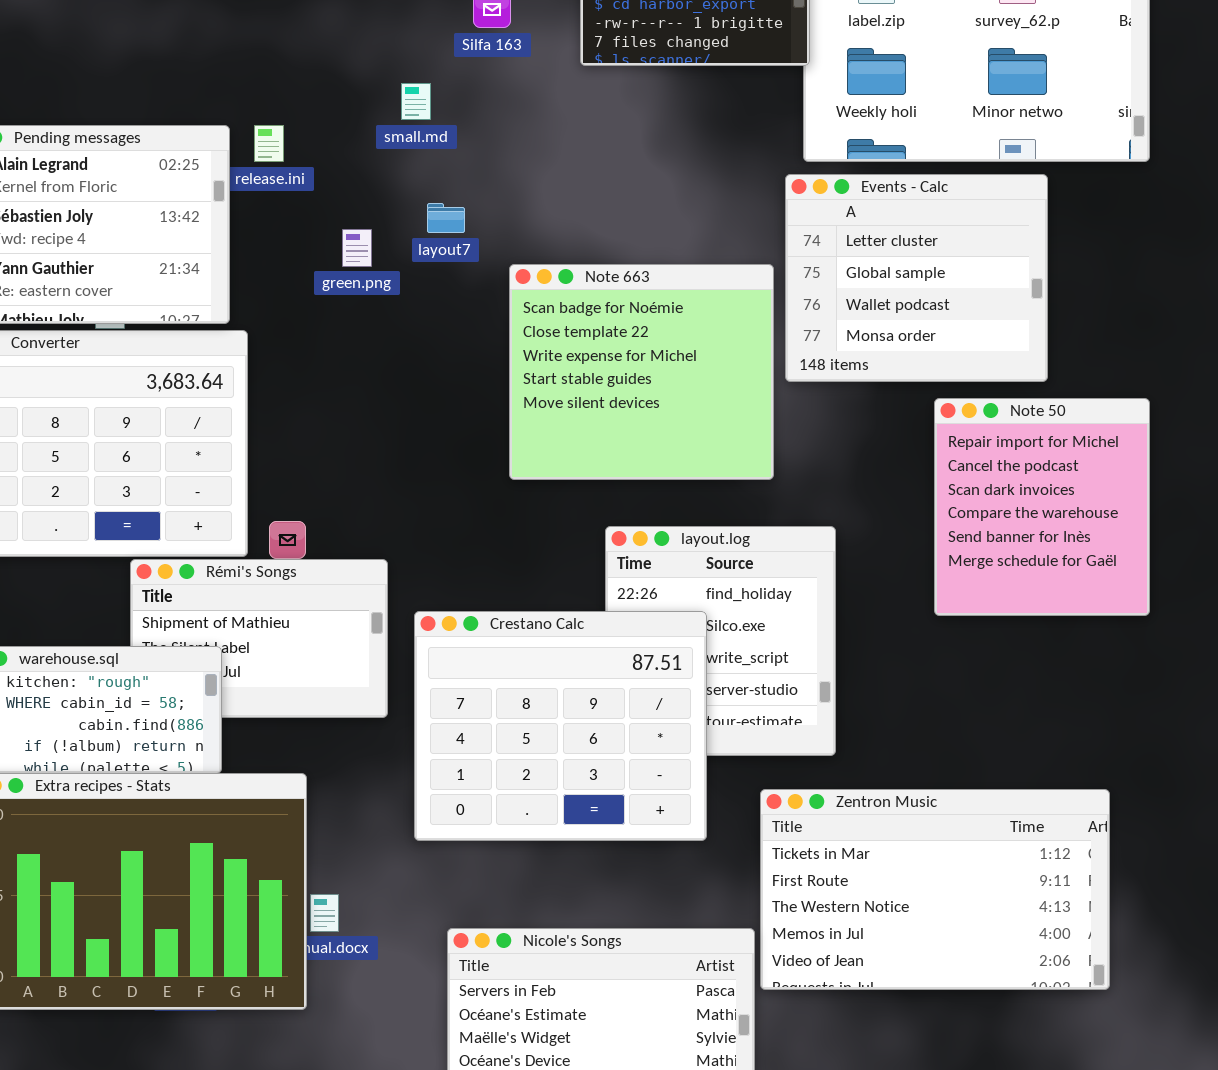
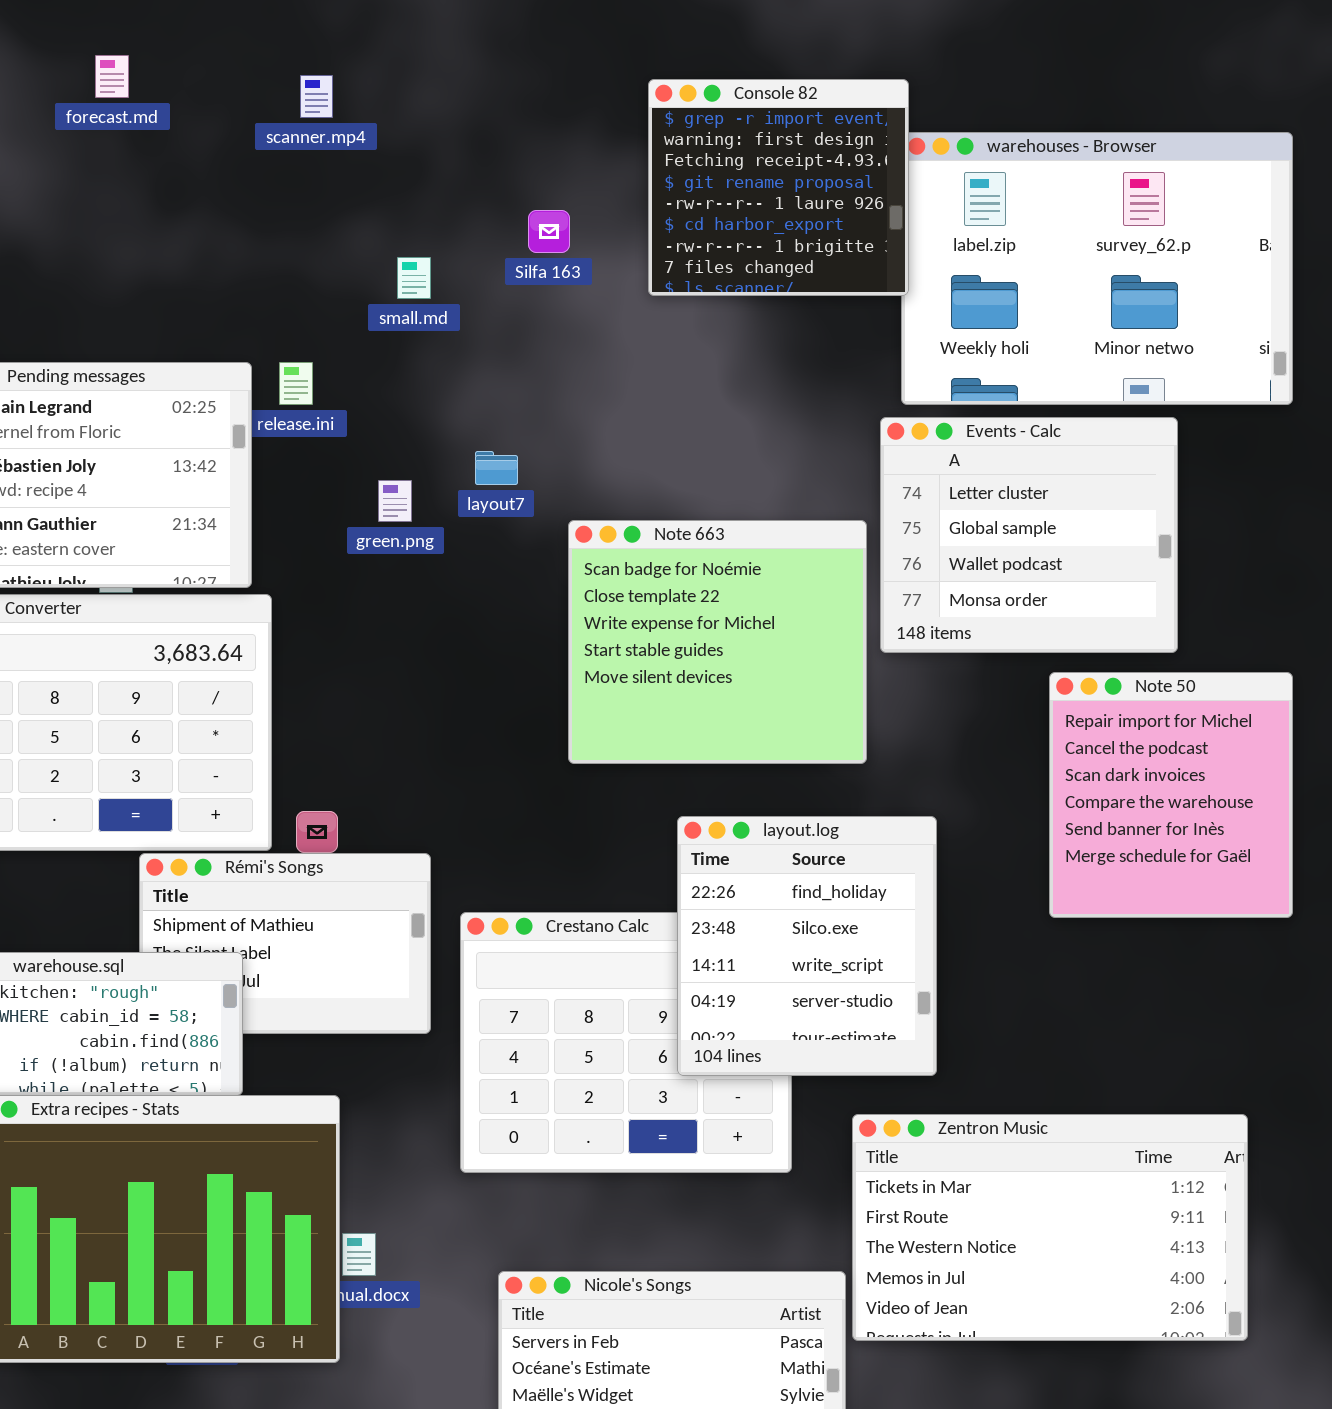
small.md: [401,83,431,120] -> [397,257,431,299], moved
layout.log: [605,526,836,756] -> [677,816,937,1076], raised

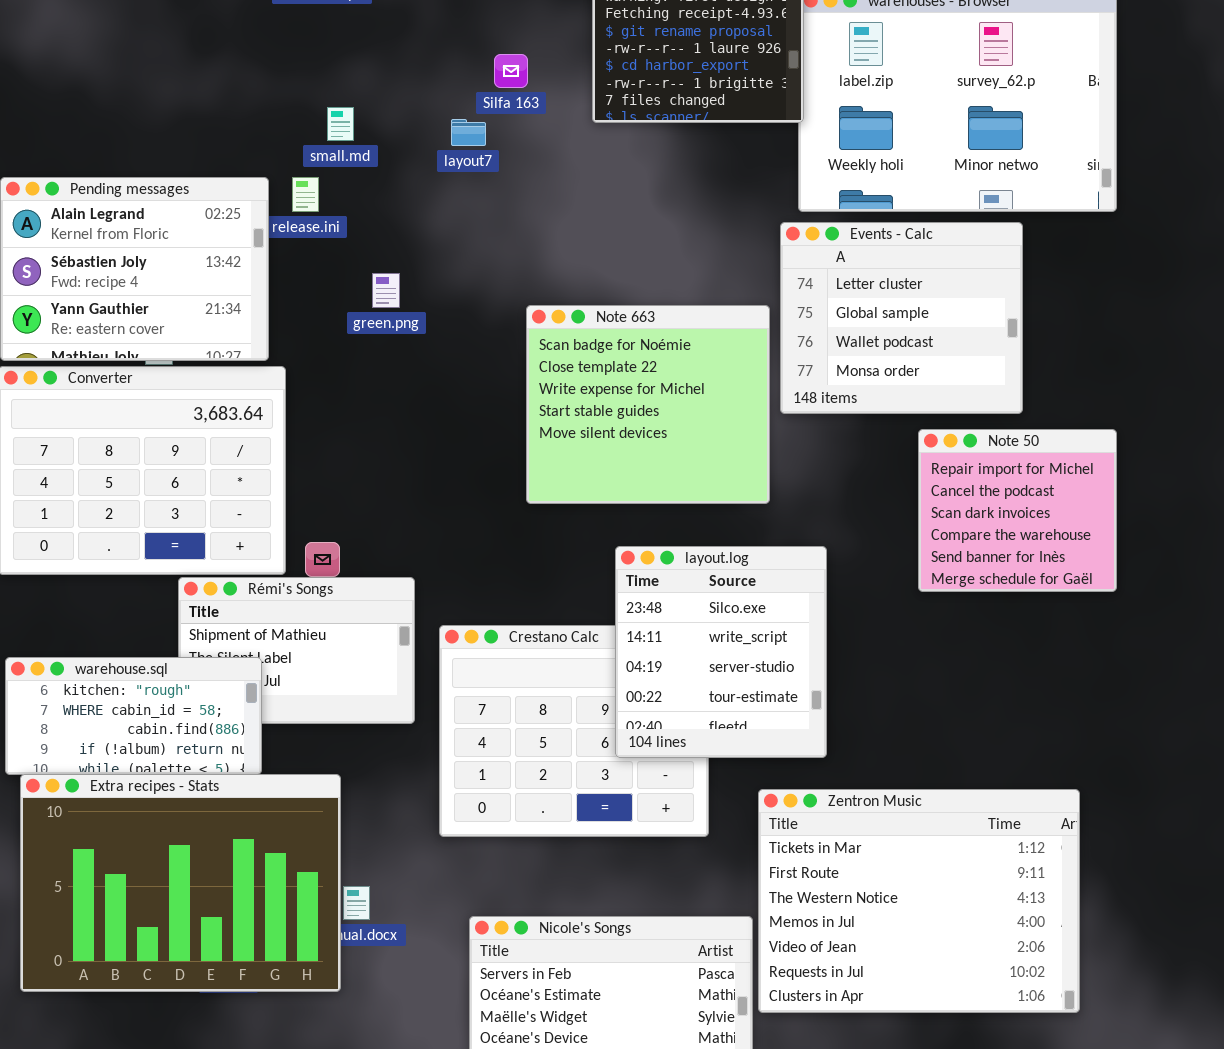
small.md: [397,257,431,299] -> [327,107,354,141], moved
layout7: [475,451,518,485] -> [451,119,486,146], moved
Note 50: [1049,672,1293,918] -> [918,429,1117,592], resized
layout.log: [677,816,937,1076] -> [615,546,827,758], scrolled down 1 row
Zentron Music: [852,1114,1248,1341] -> [758,789,1080,1013], resized

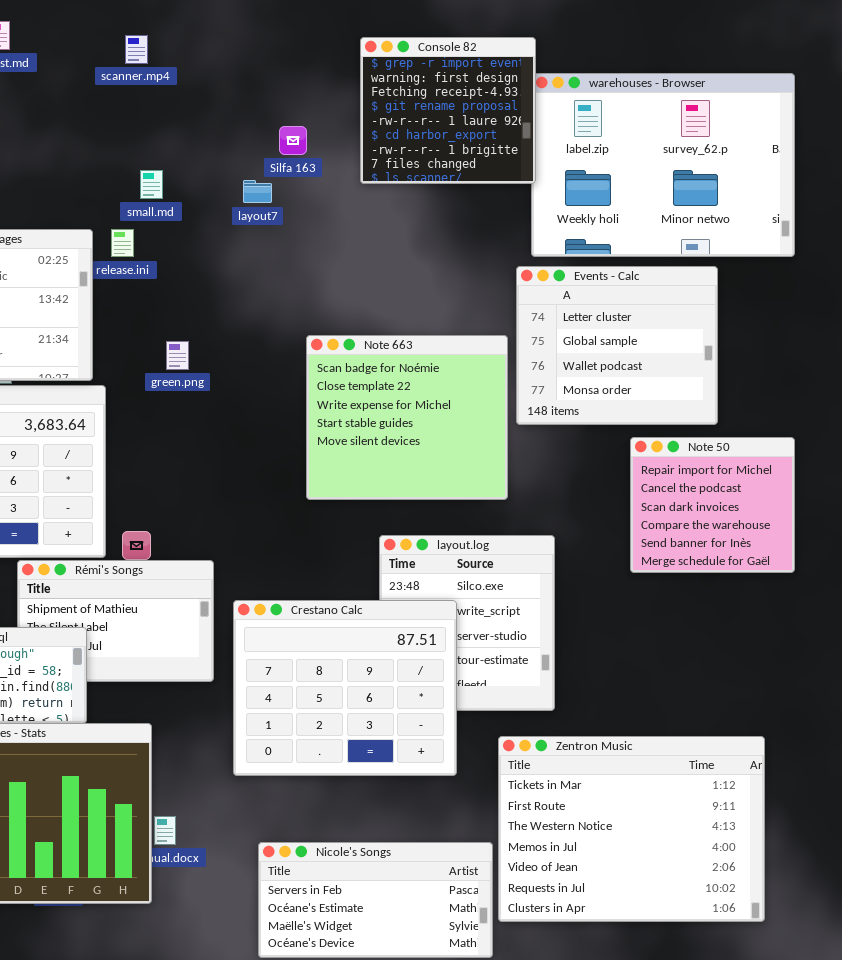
green.png: [372,273,400,308] -> [166,341,189,370], moved
Crestano Calc: [439,625,709,837] -> [233,600,457,776], raised

